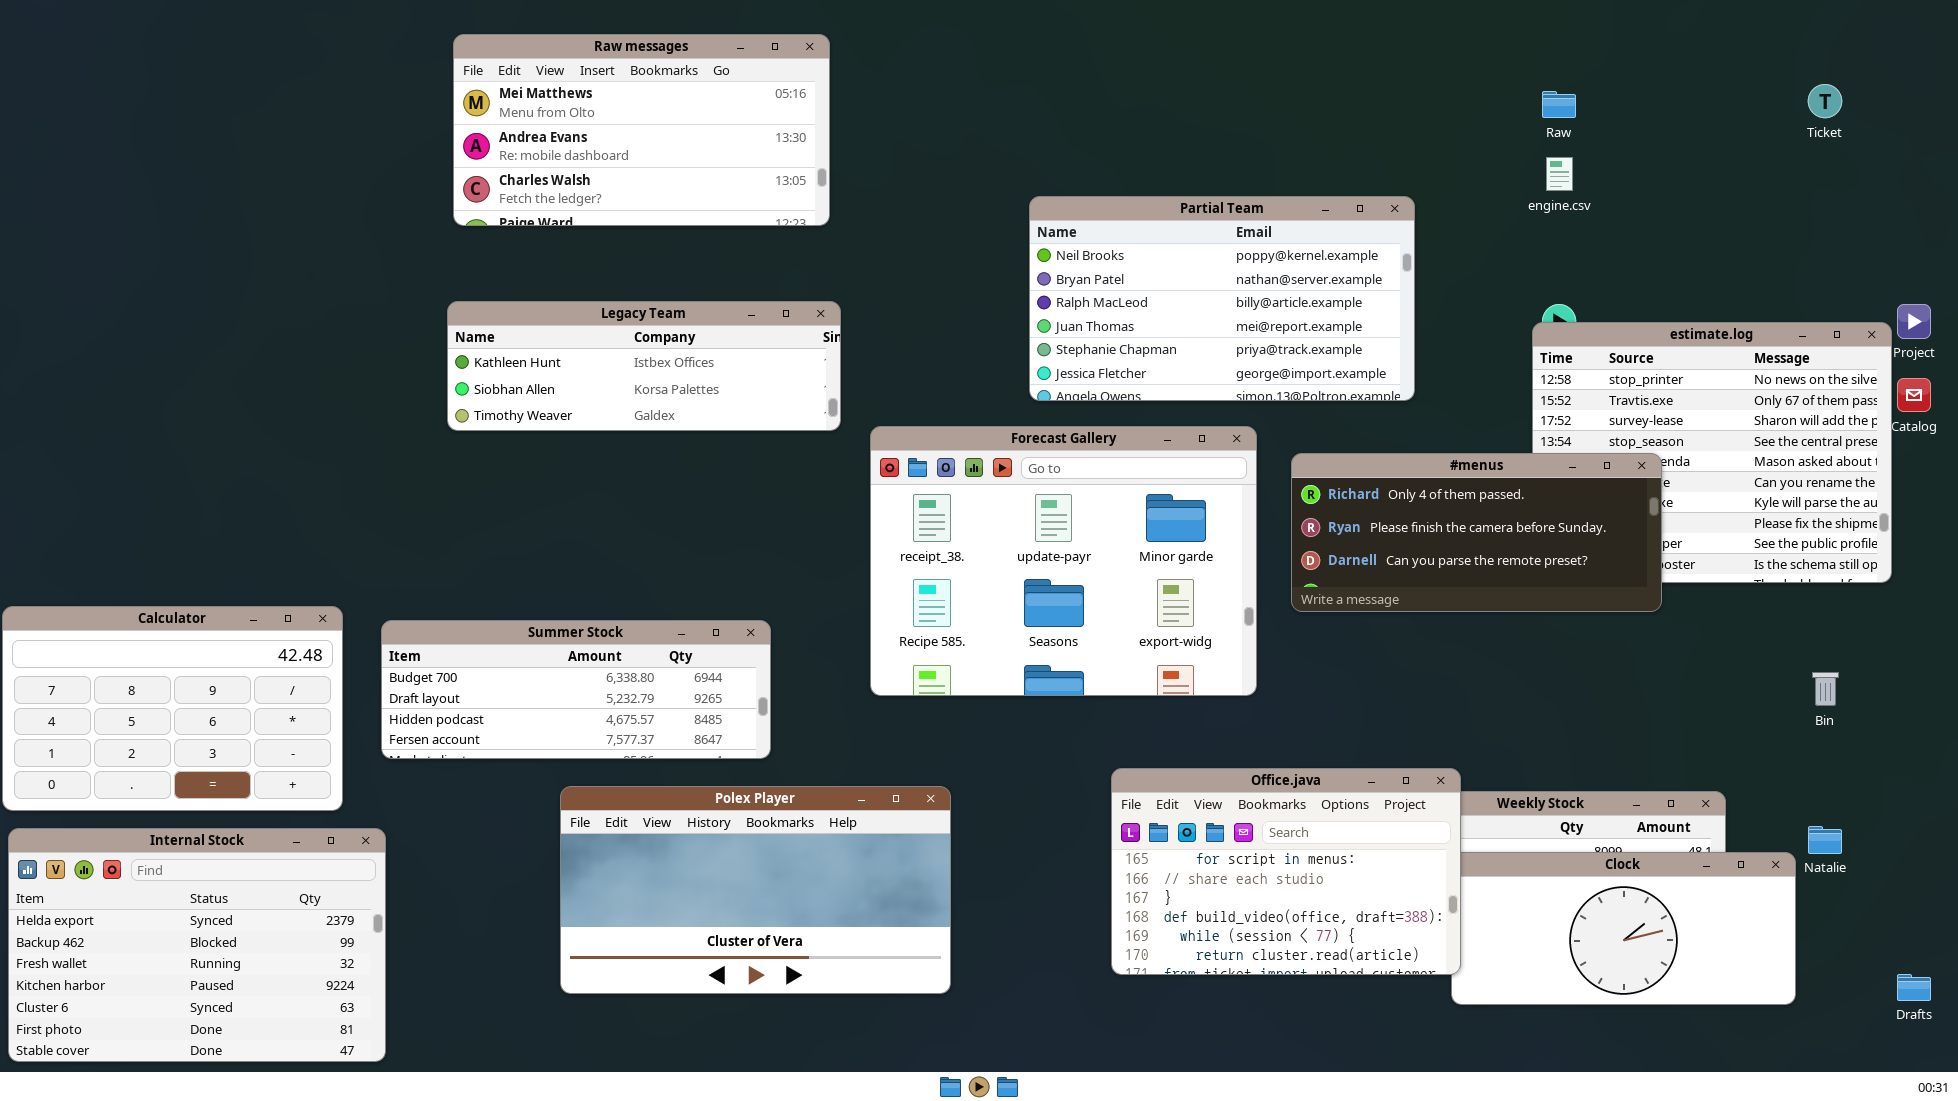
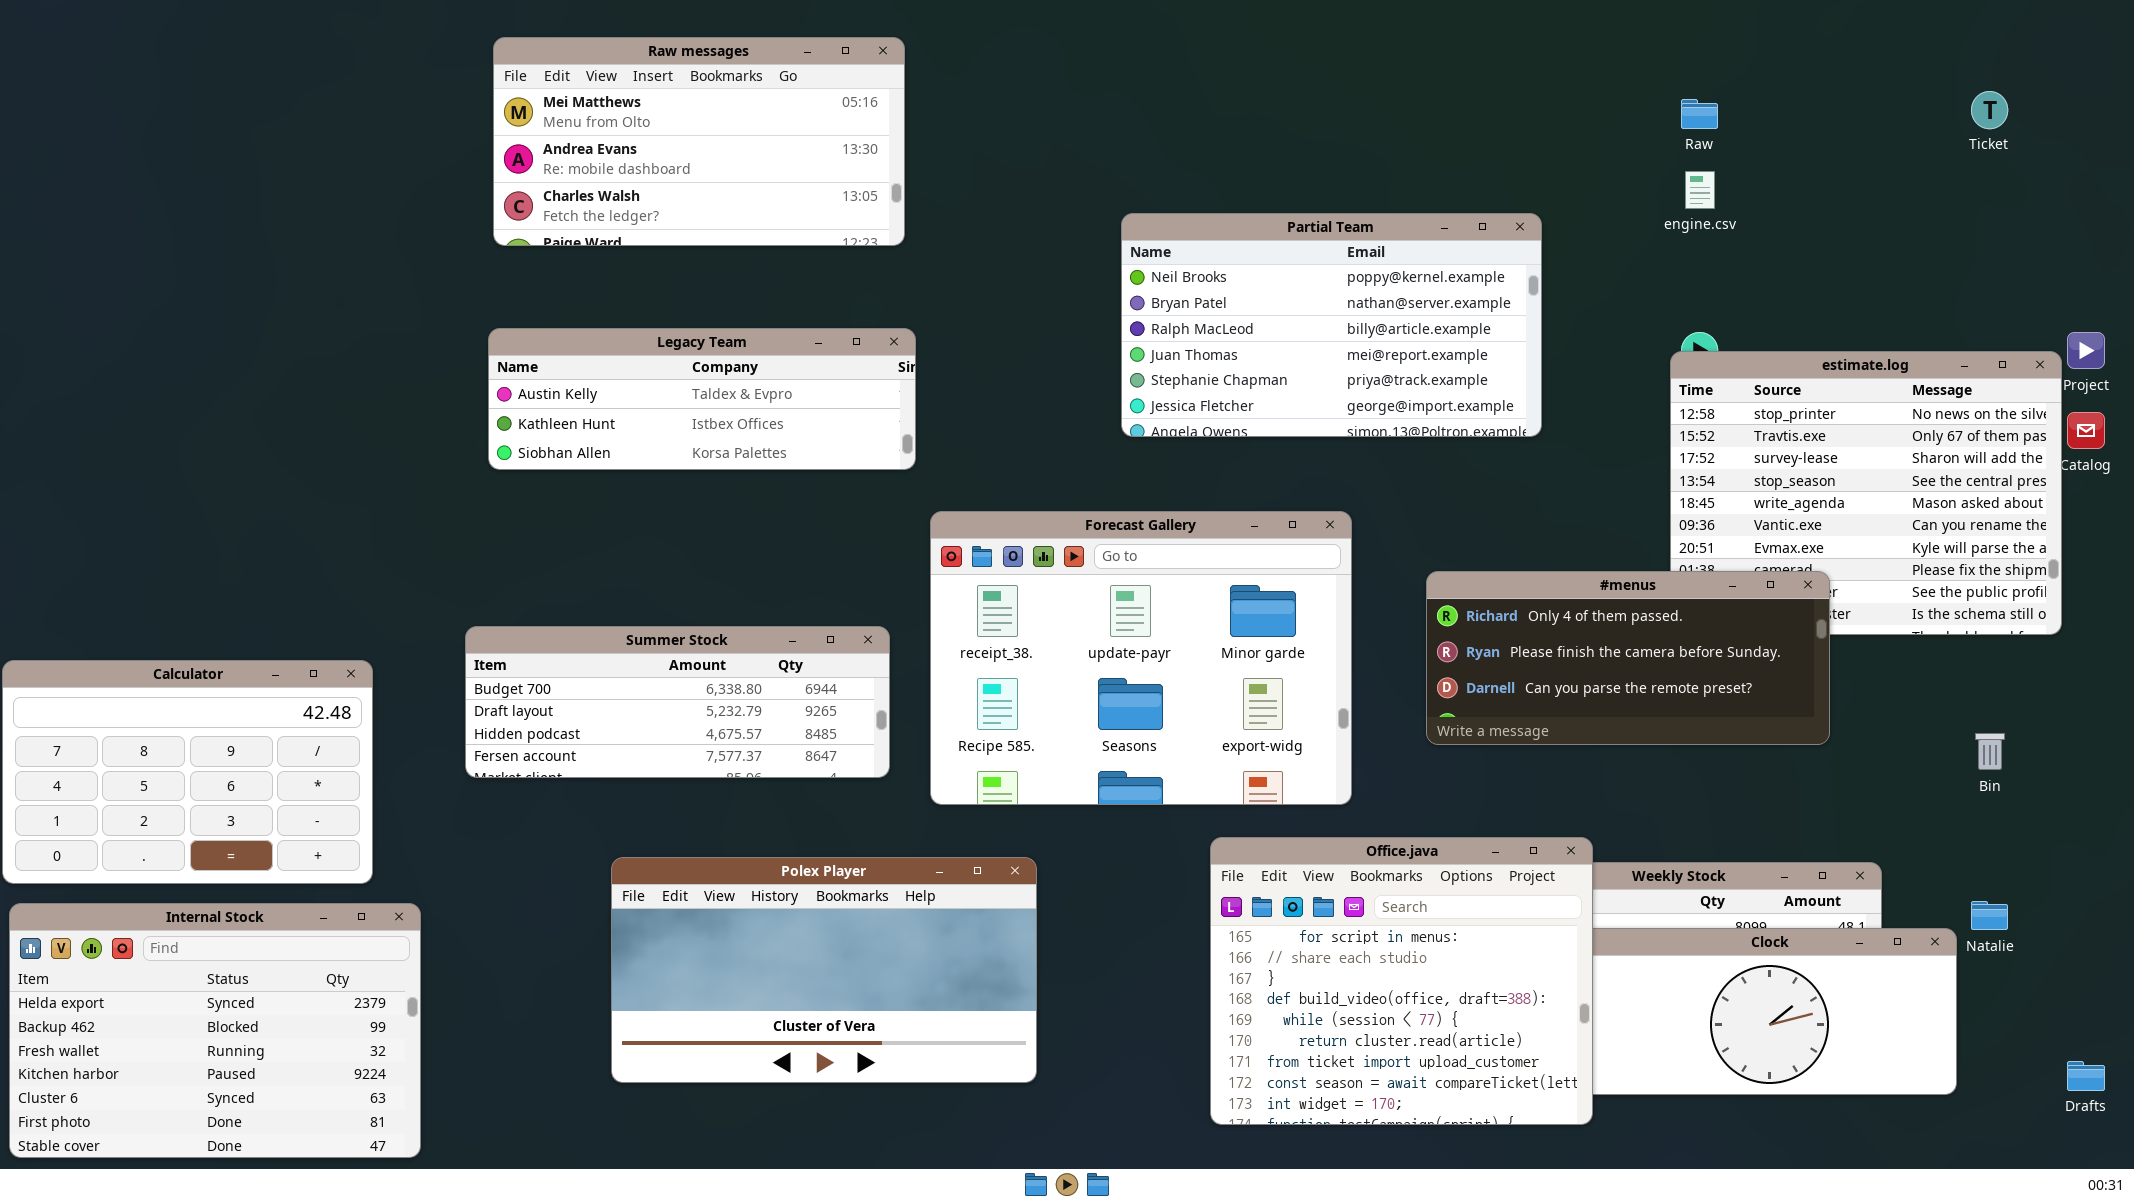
Legacy Team: [447,301,841,431] -> [488,328,916,470], scrolled up 1 row
Forecast Gallery: [870,426,1257,696] -> [930,511,1352,805], moved
#menus: [1291,453,1662,612] -> [1426,571,1830,745], moved
Summer Stock: [381,620,771,759] -> [465,626,890,778], moved
Office.java: [1111,768,1461,975] -> [1210,837,1593,1125], resized

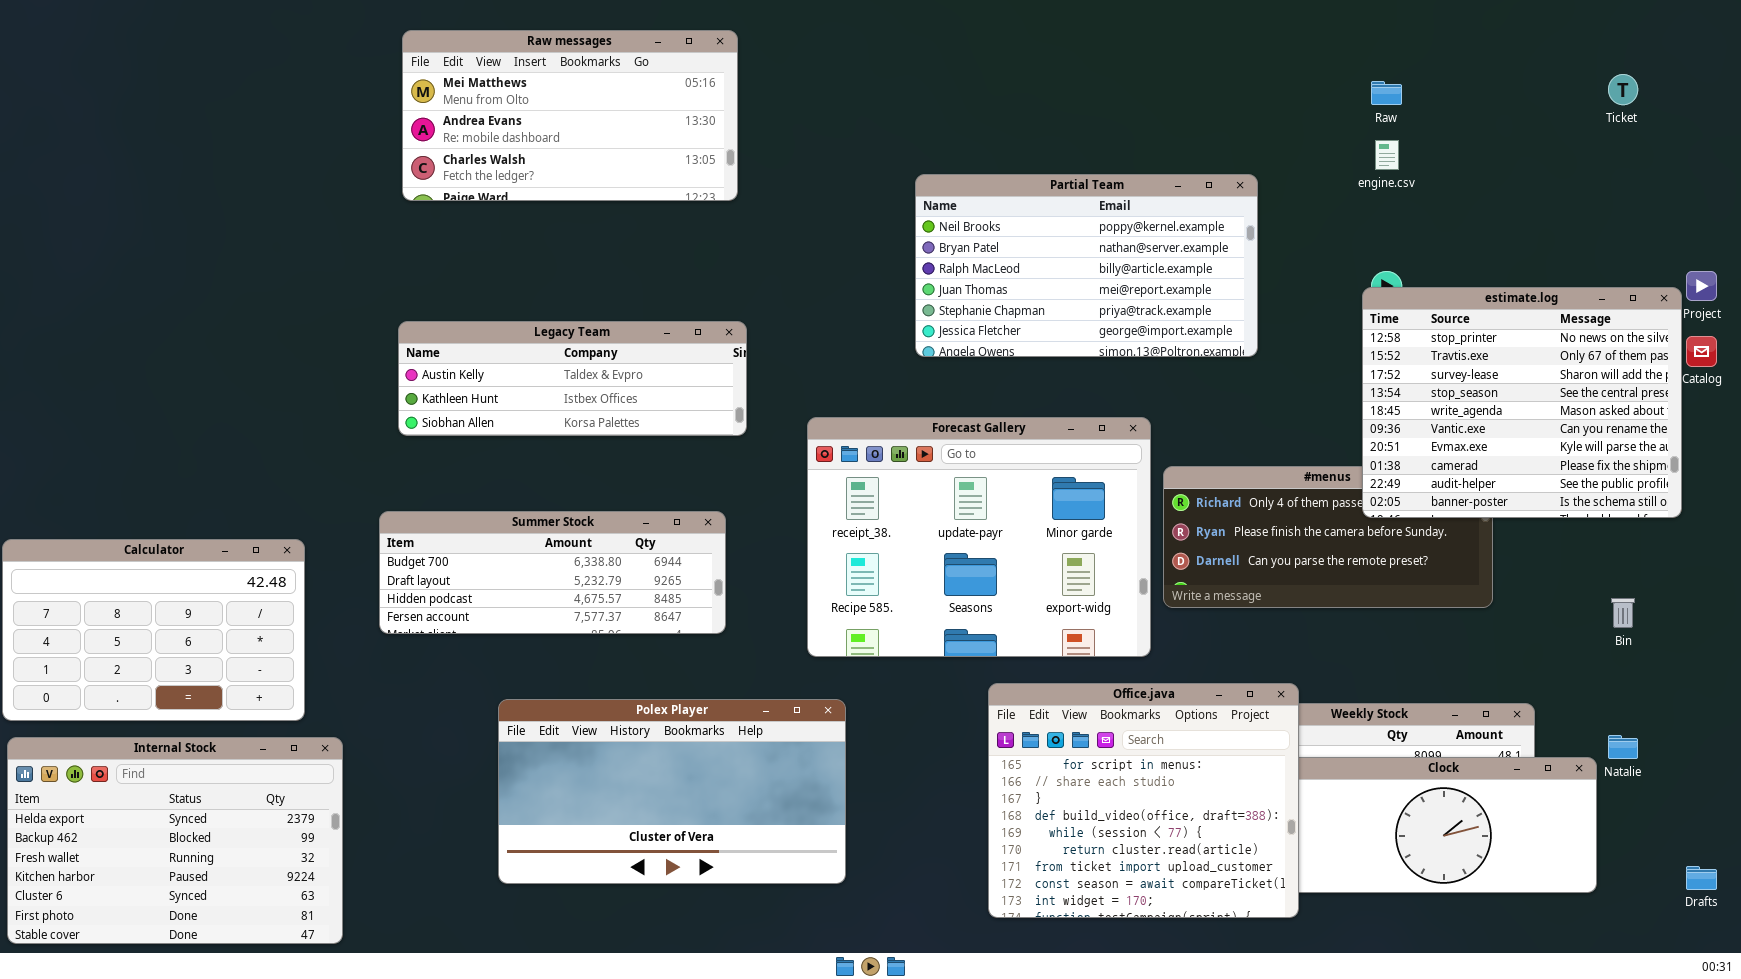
Legacy Team: [488,328,916,470] -> [398,321,747,436], moved
estimate.log: [1670,351,2062,635] -> [1362,287,1682,518], raised
Forecast Gallery: [930,511,1352,805] -> [807,417,1151,657], moved

